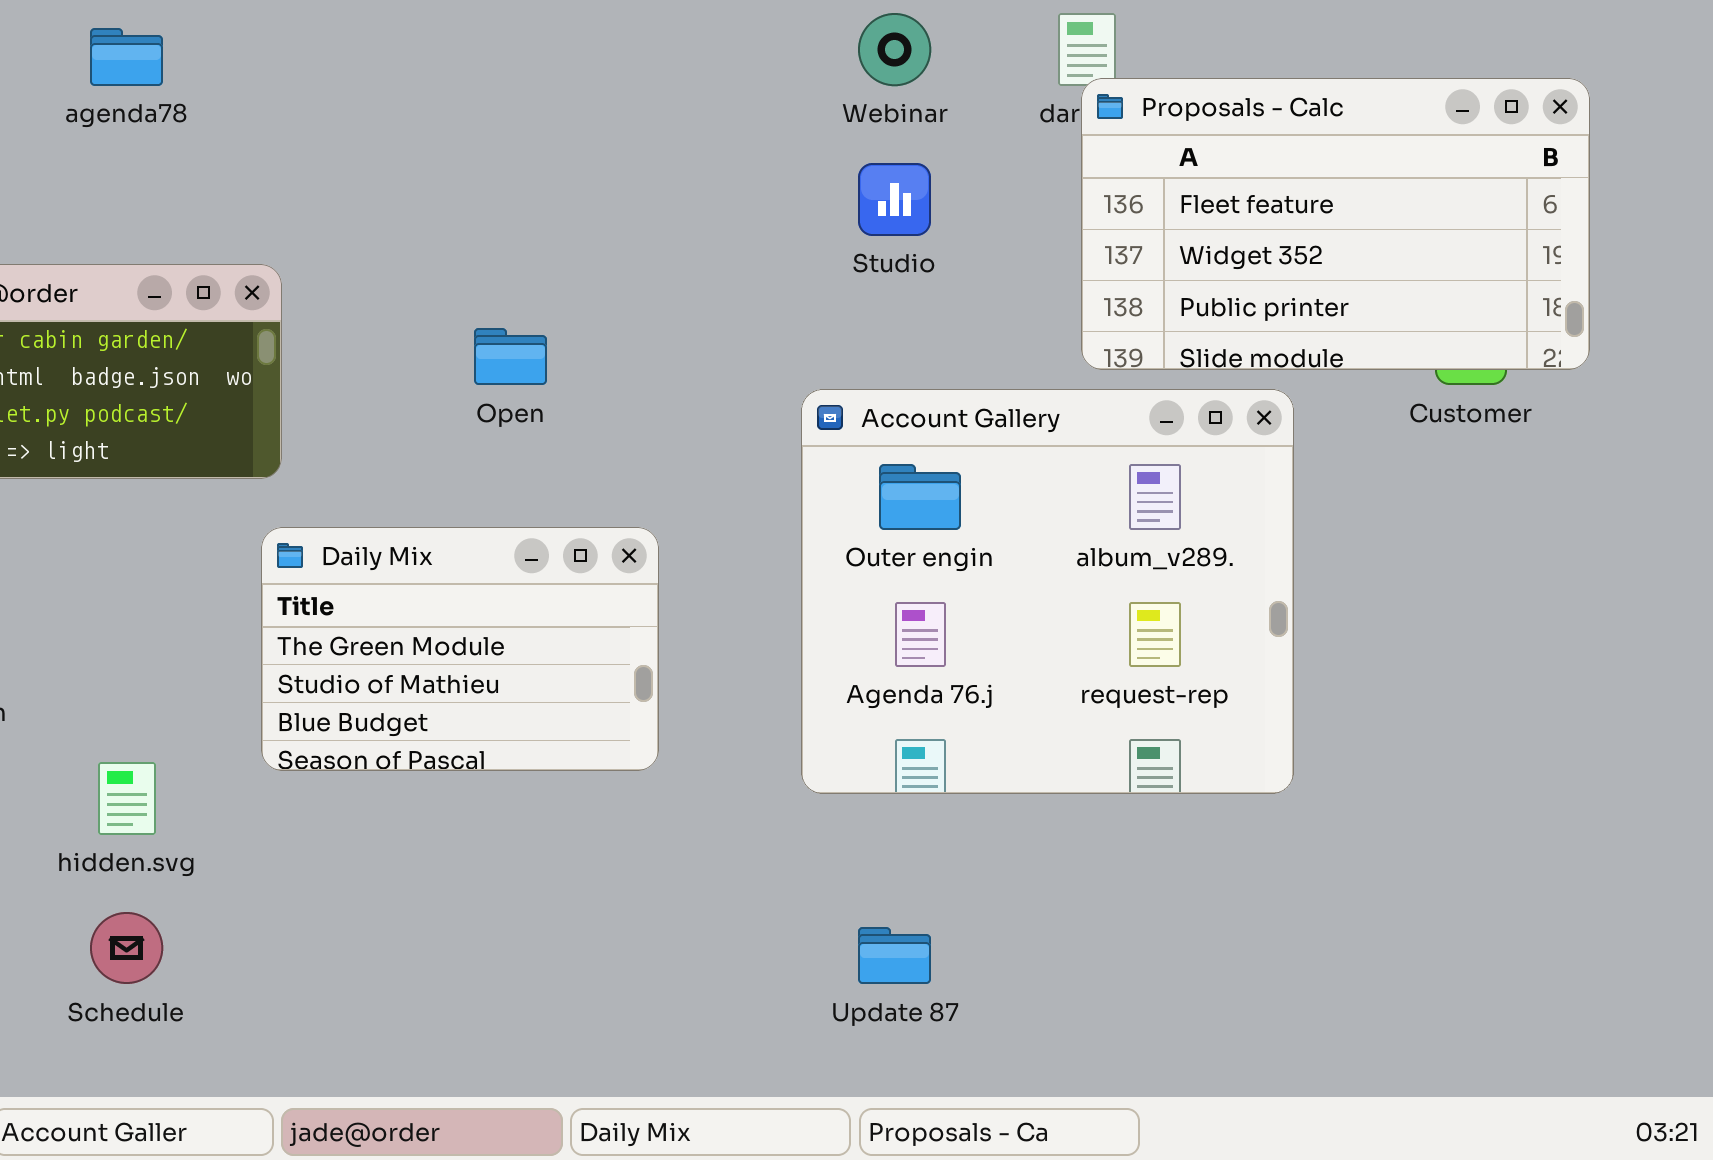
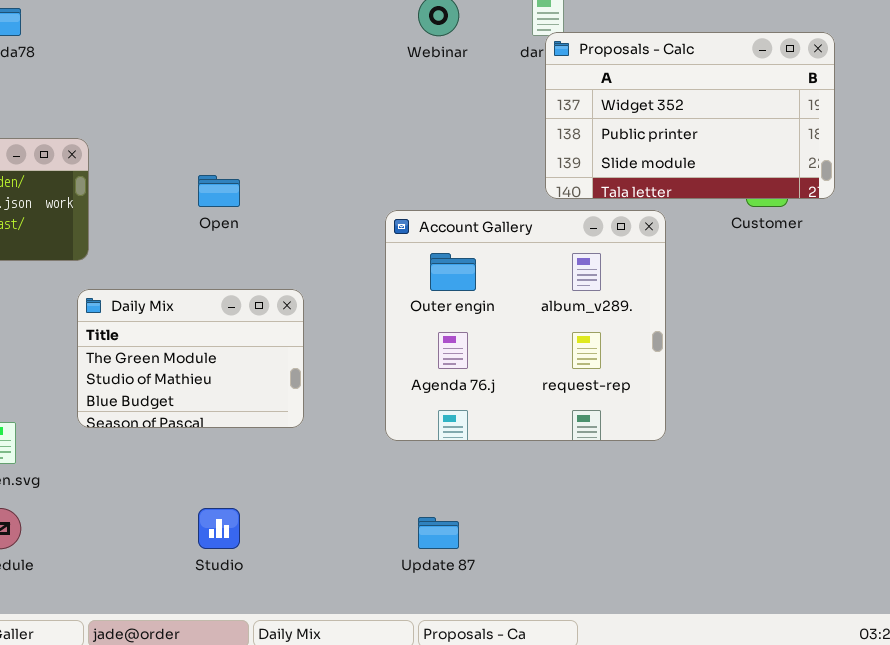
Proposals - Calc: [1081,78,1590,370] -> [545,32,835,199], scrolled down 1 row
Studio: [858,163,931,236] -> [198,508,240,549], moved

